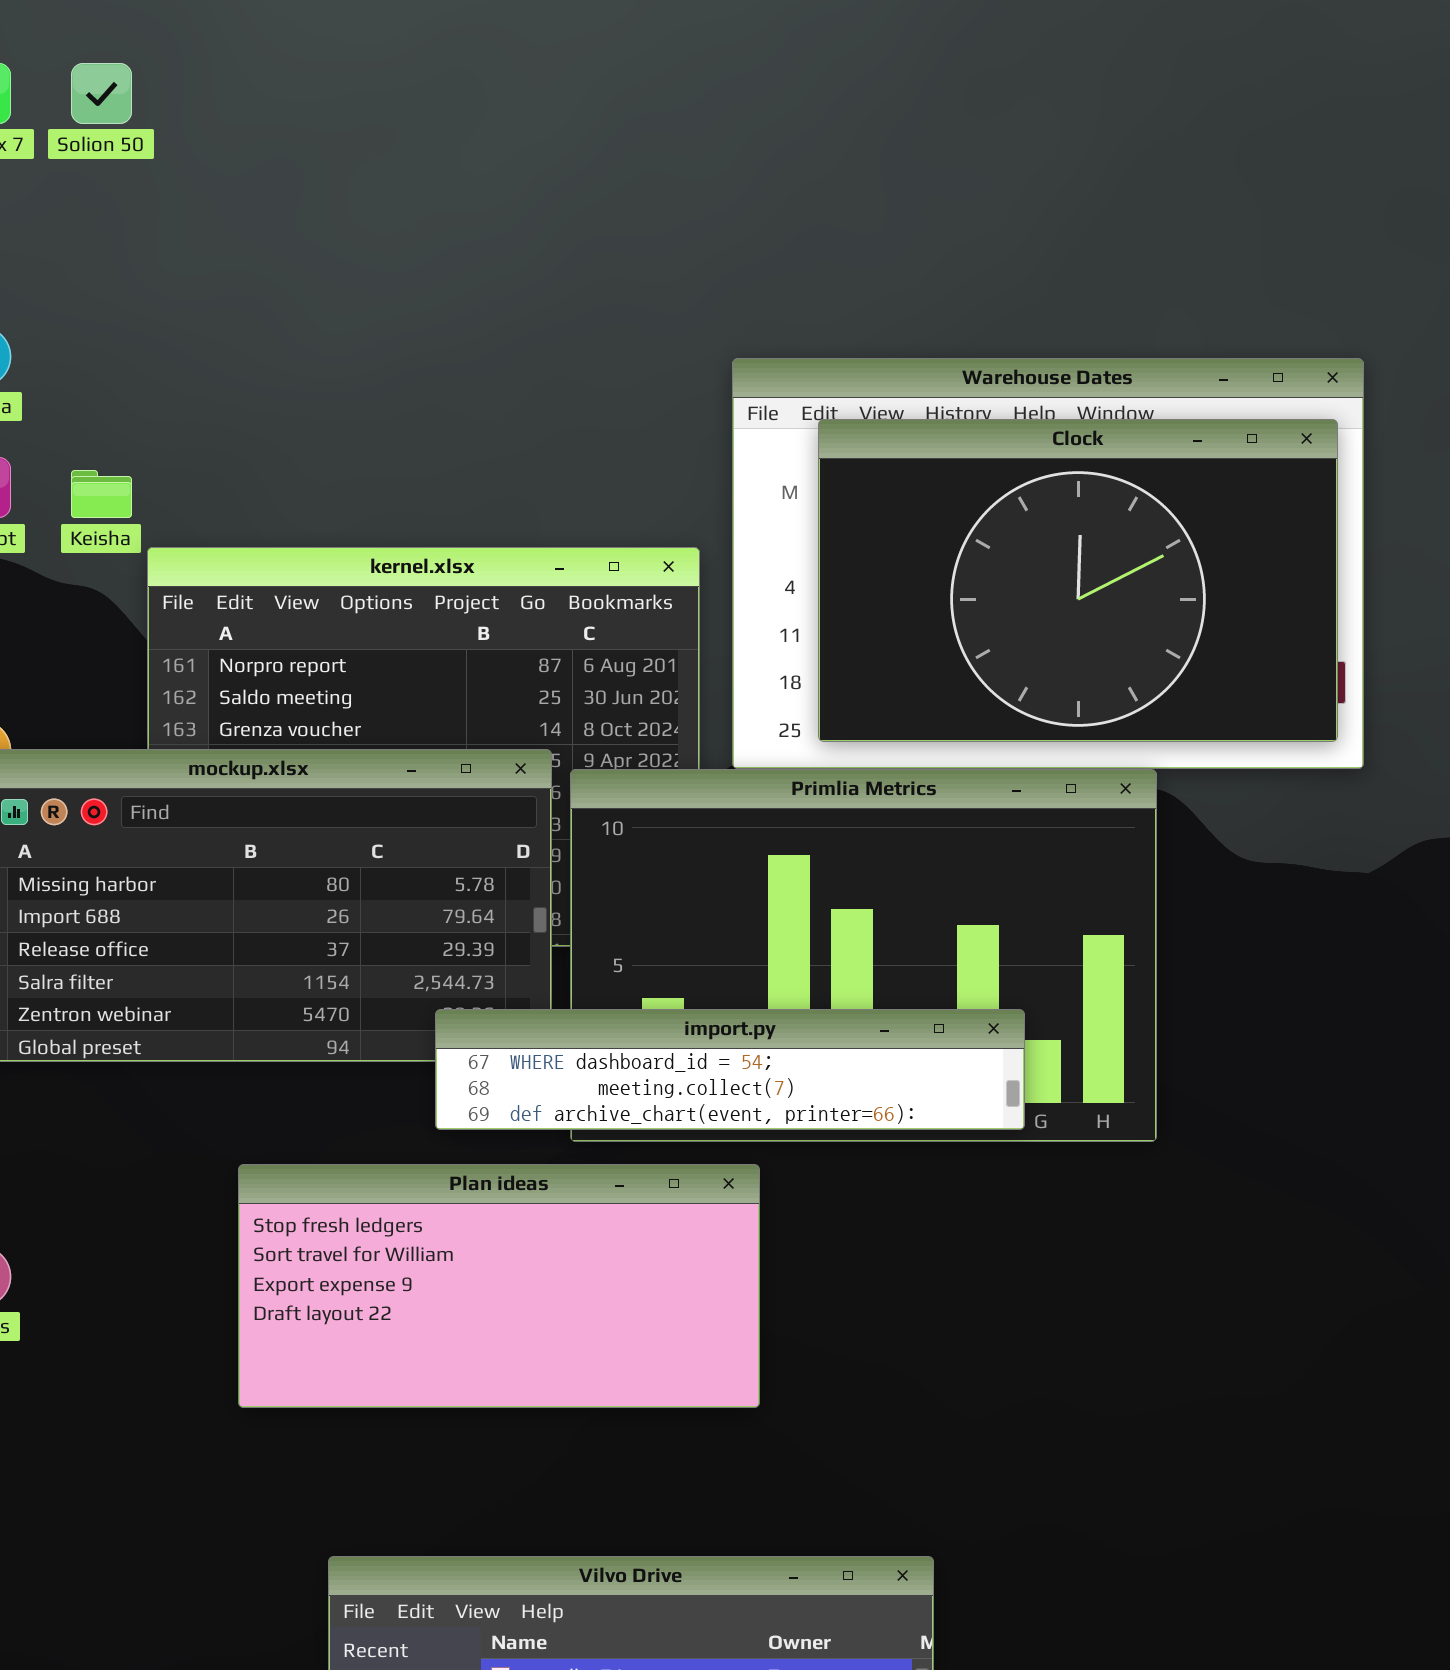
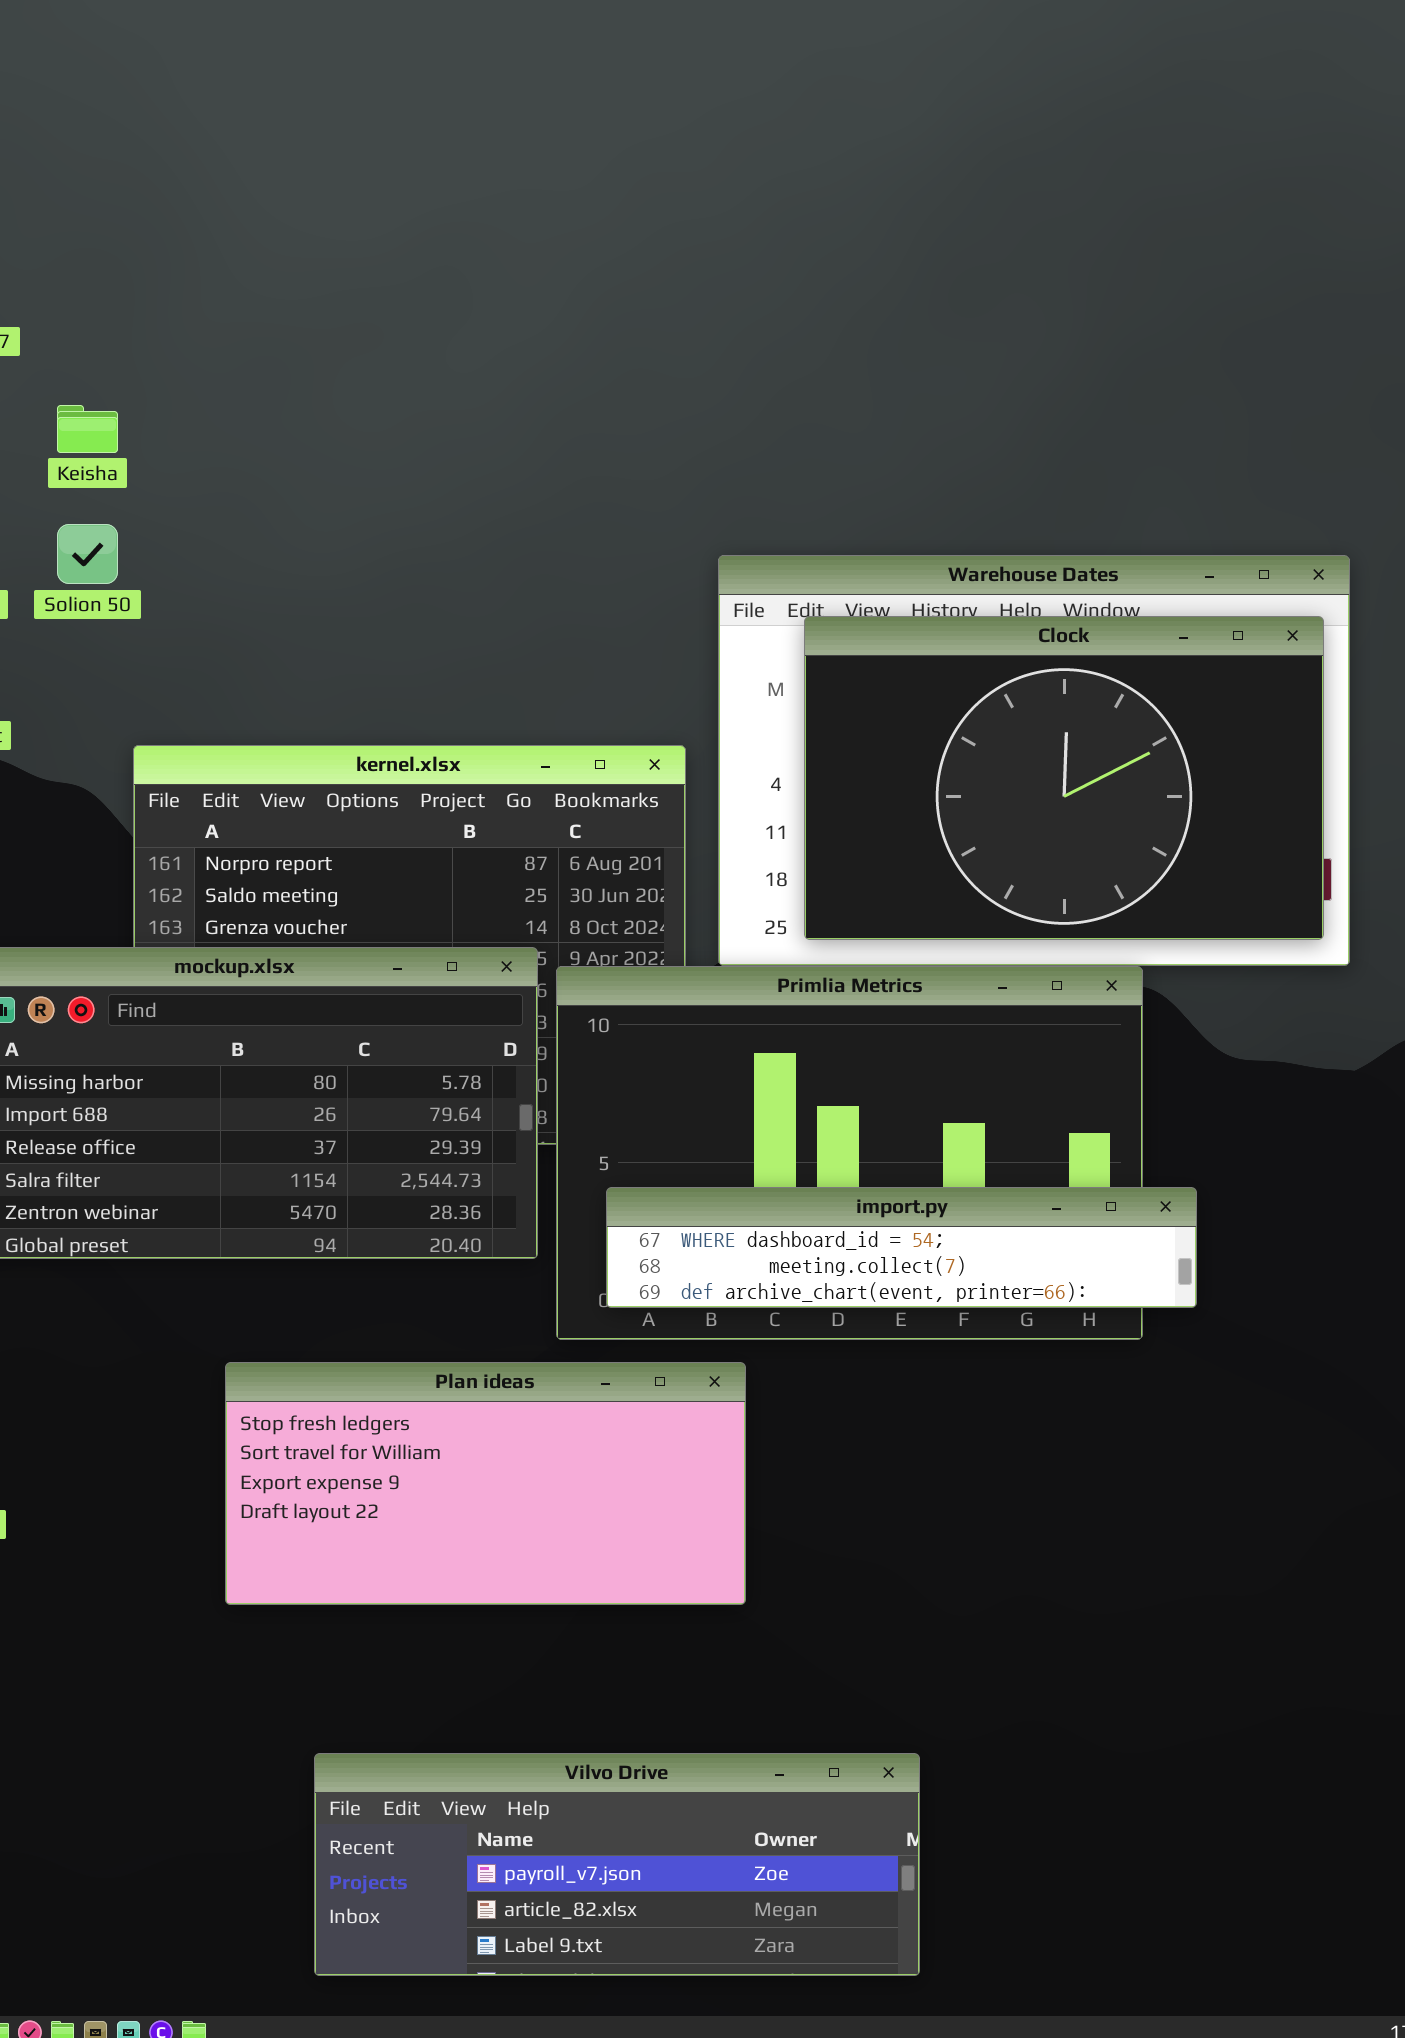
Solion 50: [71,63,132,124] -> [57,524,118,584], moved
Keisha: [71,470,132,518] -> [57,405,118,453], moved
import.py: [435,1009,1025,1130] -> [606,1187,1197,1308], moved

